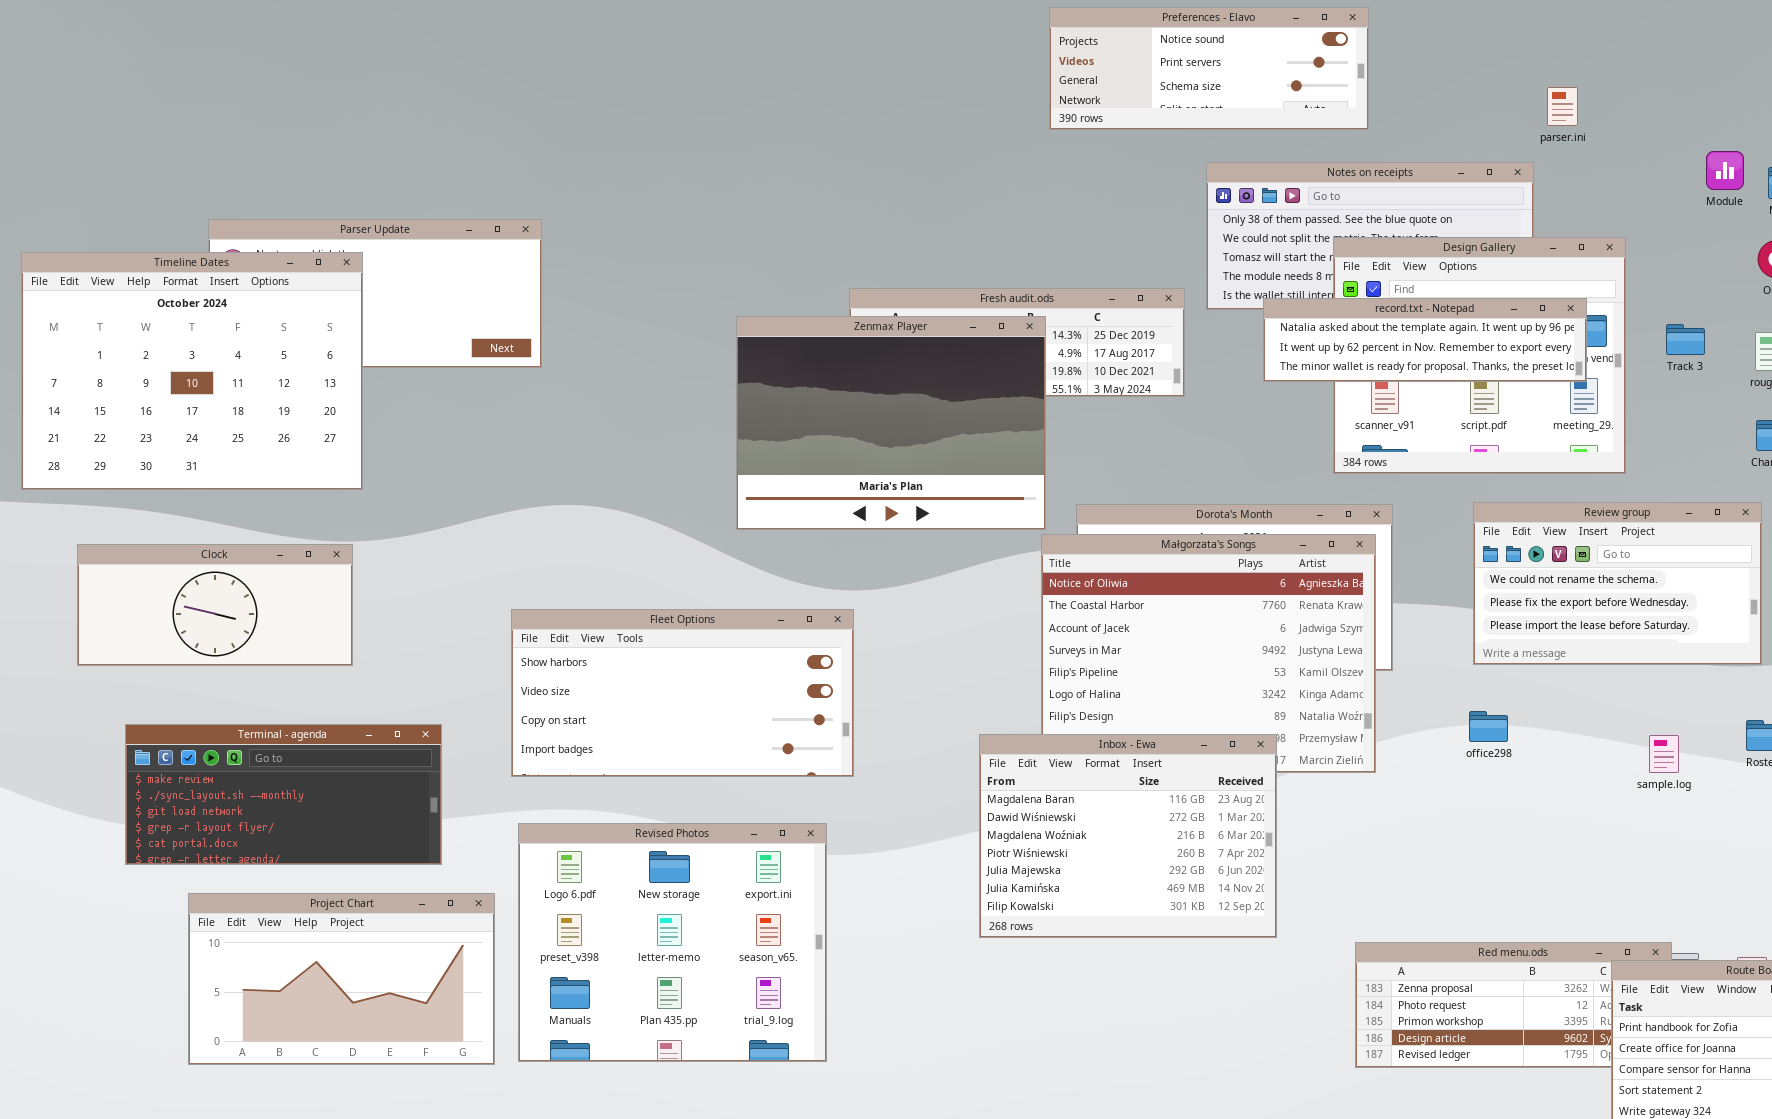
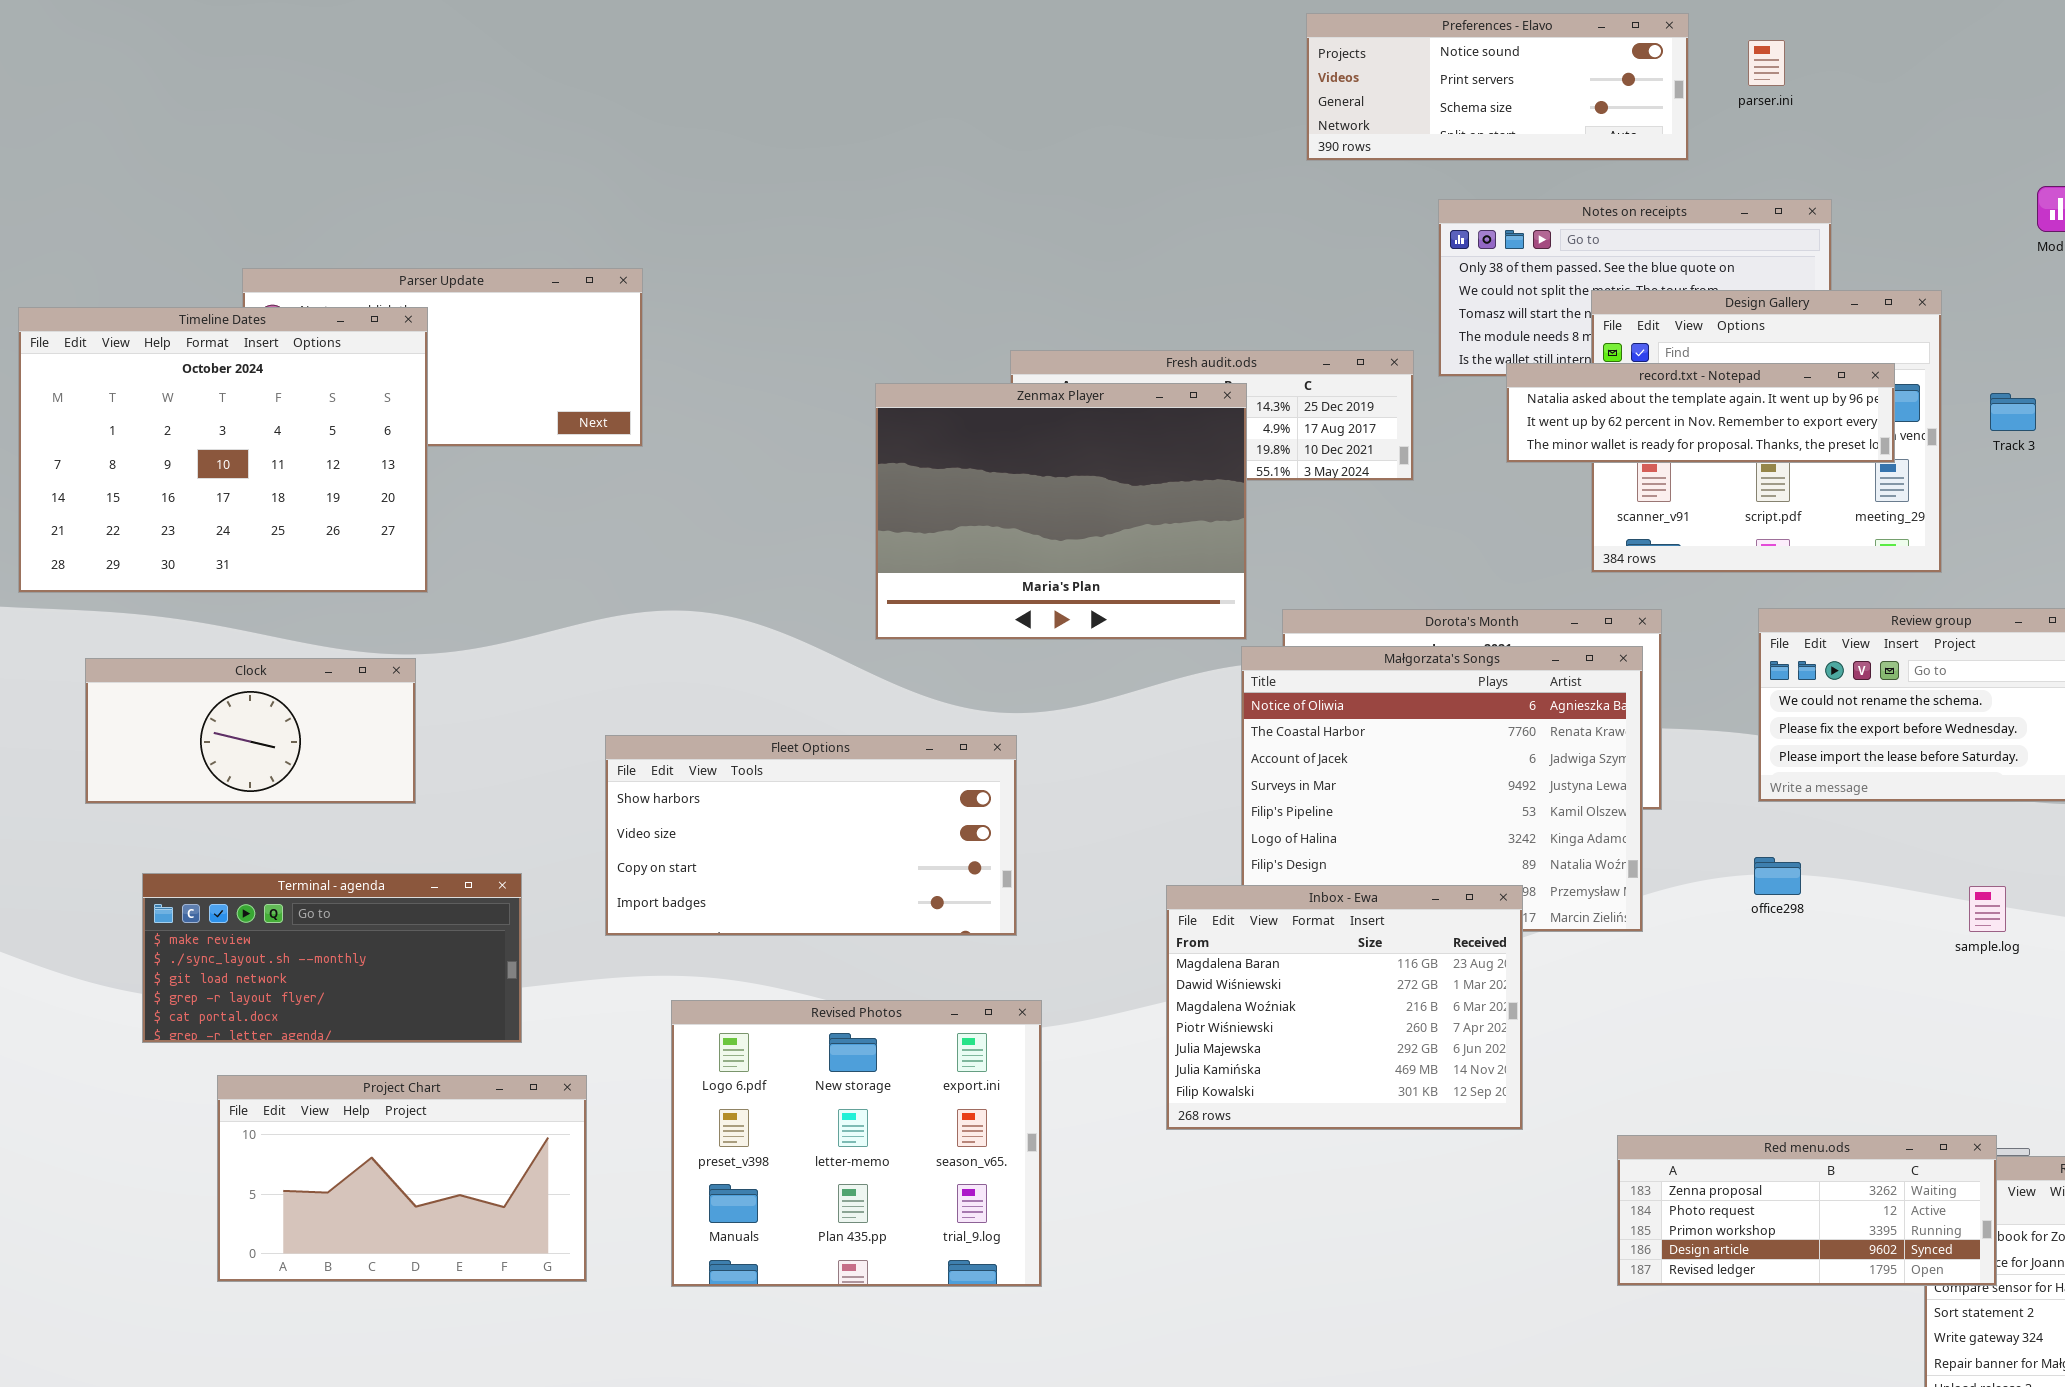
Preferences - Elavo: [1049,7,1369,130] -> [1306,13,1689,161], moved
parser.ini: [1547,87,1578,126] -> [1748,40,1785,86], moved
Revised Photos: [518,823,827,1062] -> [671,1000,1042,1287], moved
Red menu.ods: [1355,942,1672,1068] -> [1617,1135,1997,1286], raised

